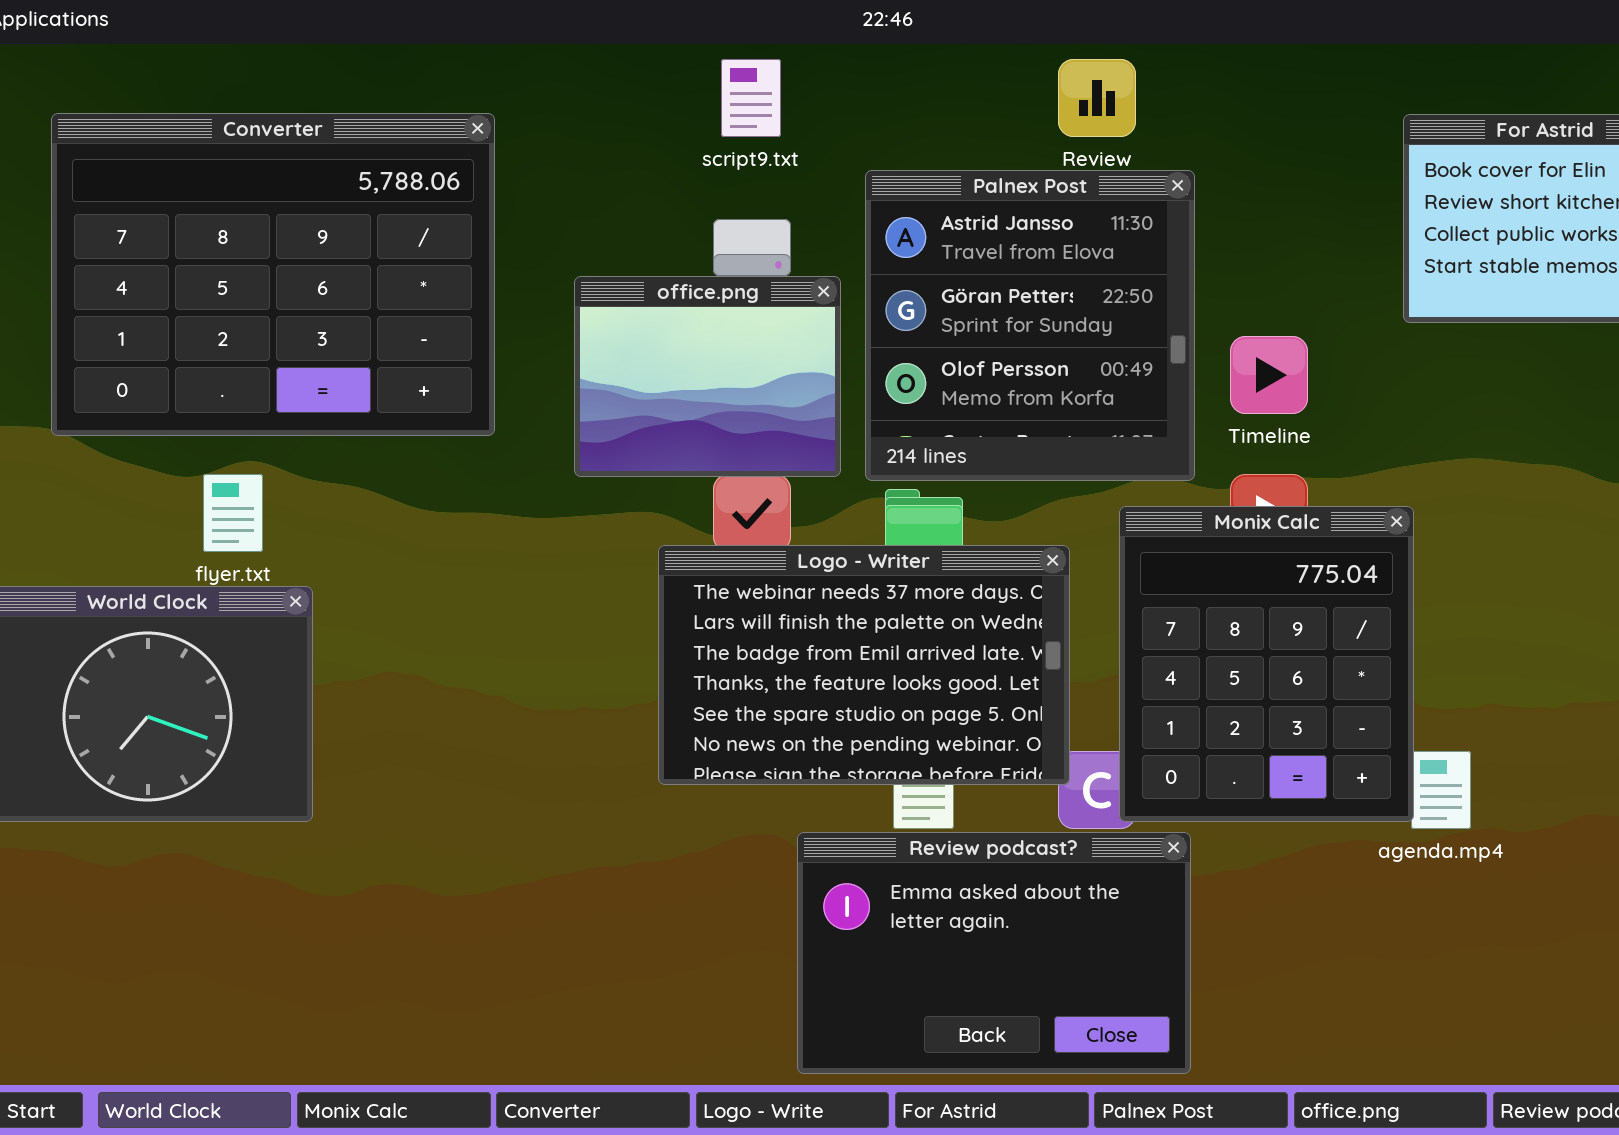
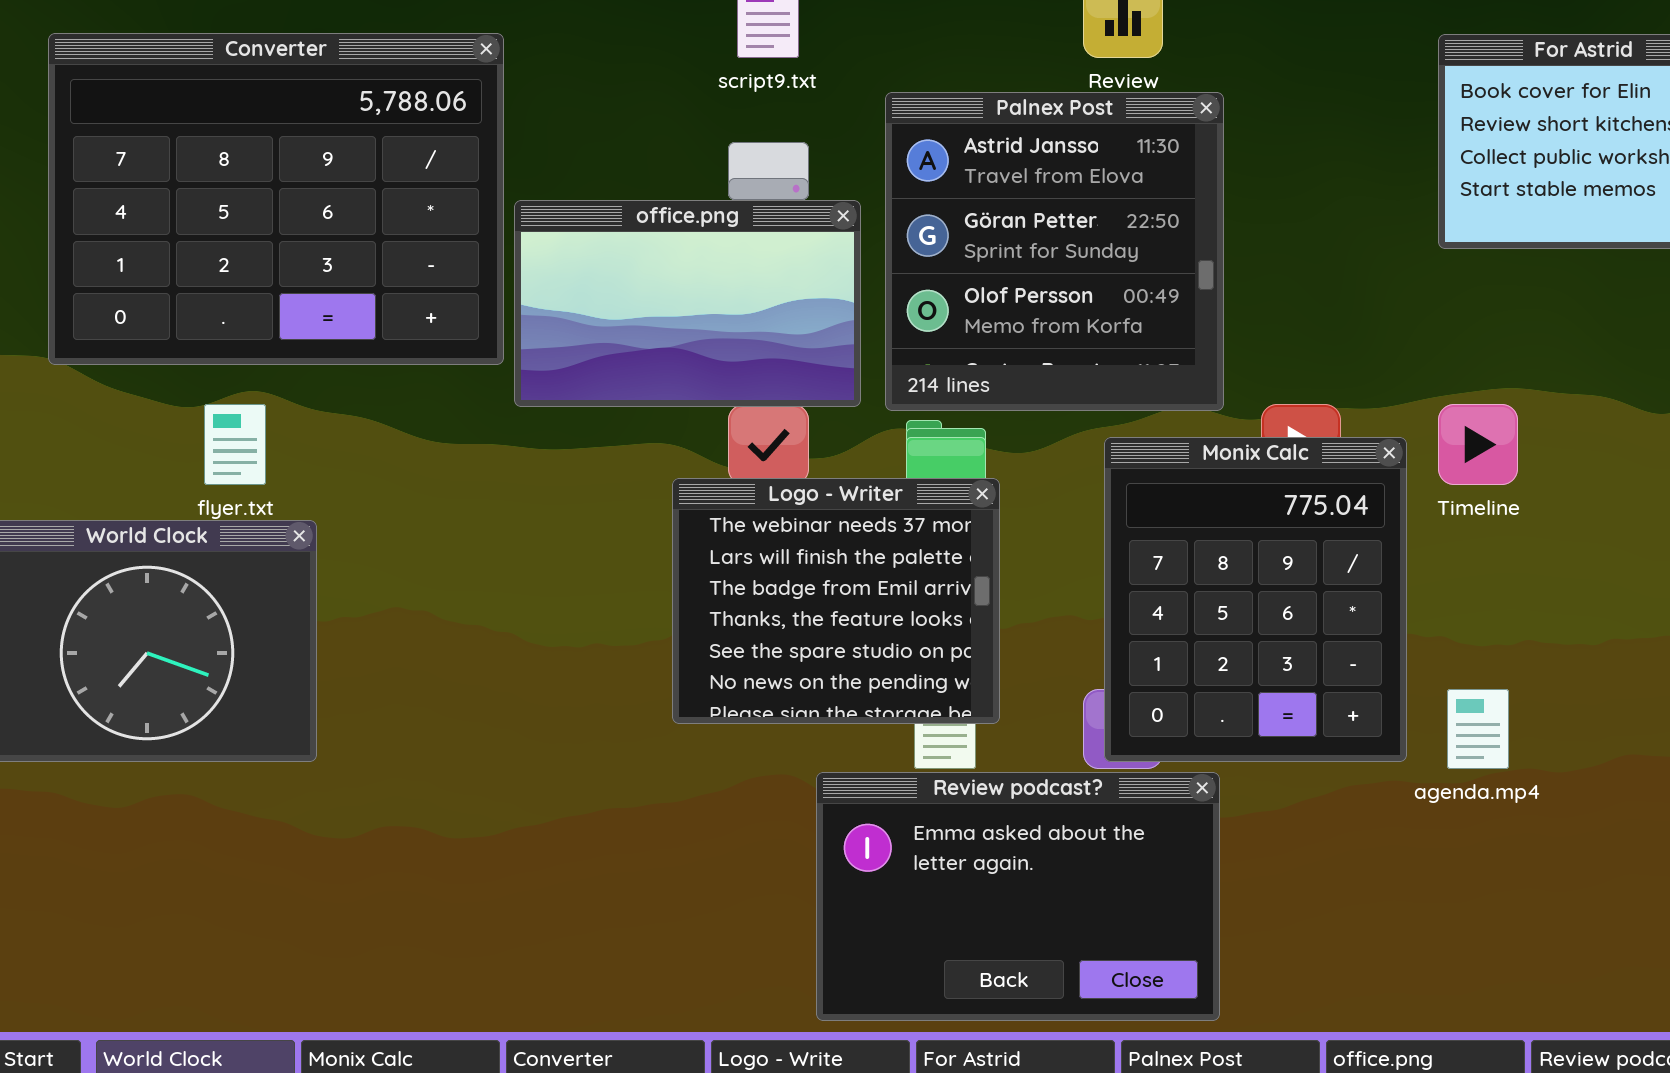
office.png: [574,276,841,477] -> [514,200,861,407], resized
Timeline: [1230,336,1308,414] -> [1438,404,1518,485], moved
Monix Calc: [1119,506,1414,822] -> [1104,437,1407,762], moved
Logo - Writer: [658,545,1070,785] -> [672,478,1000,724], resized

